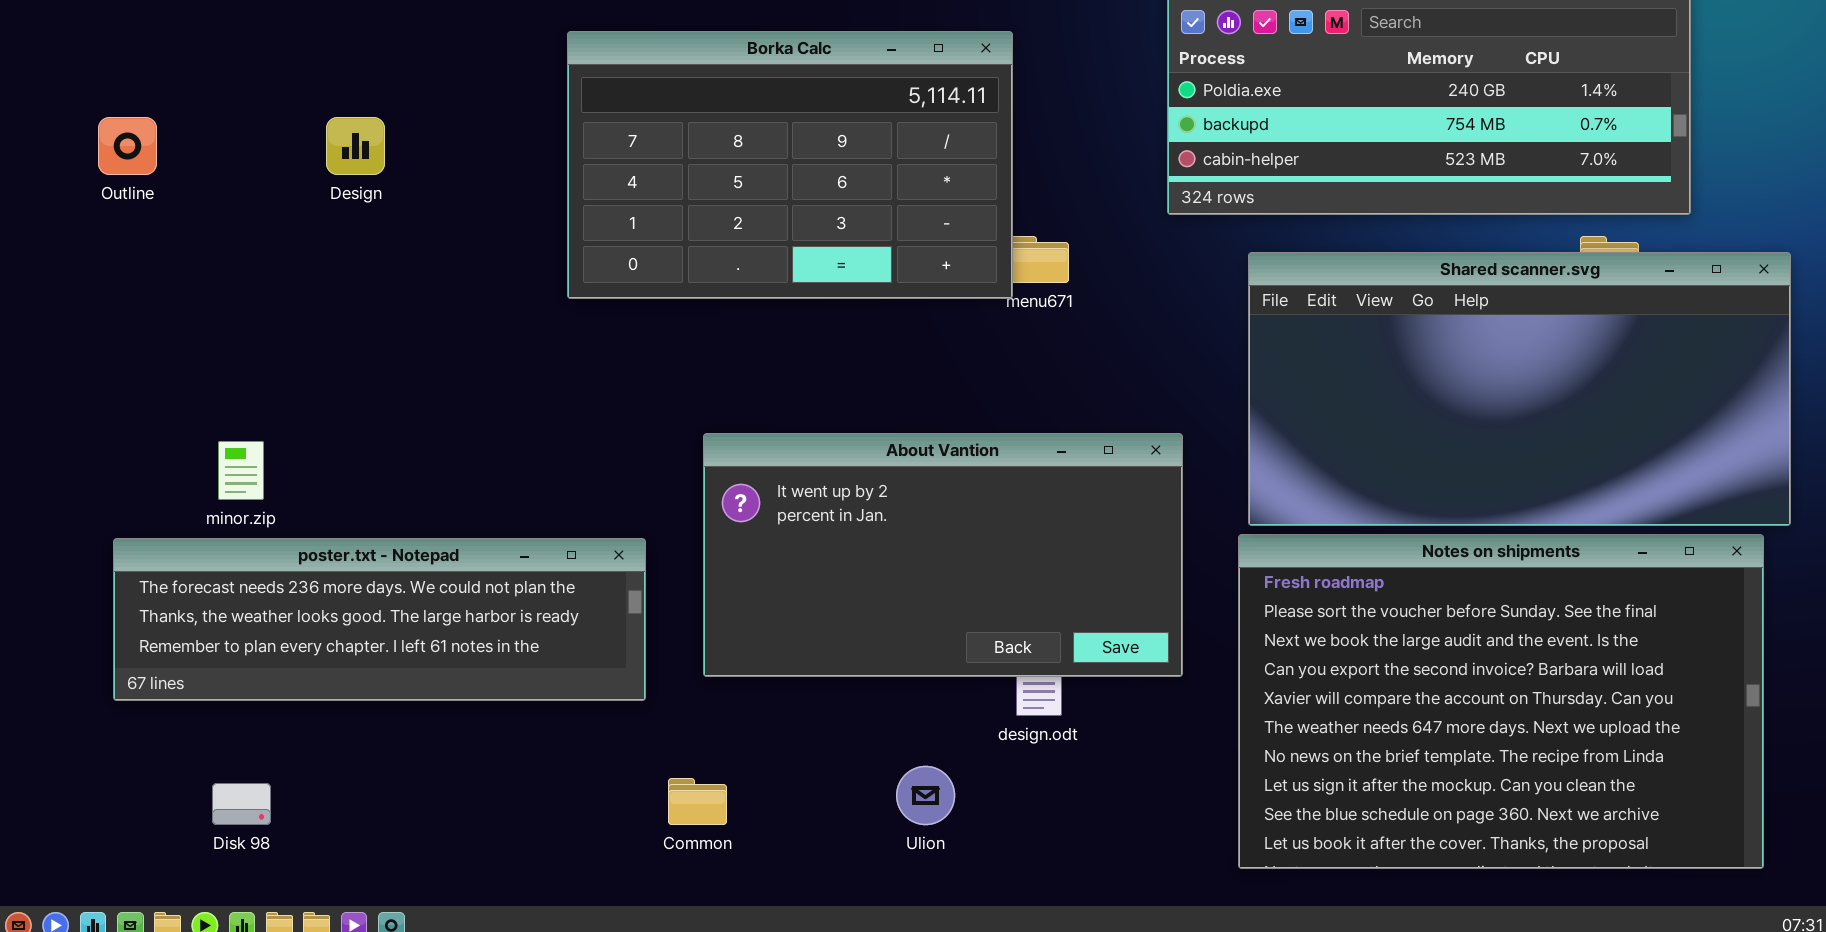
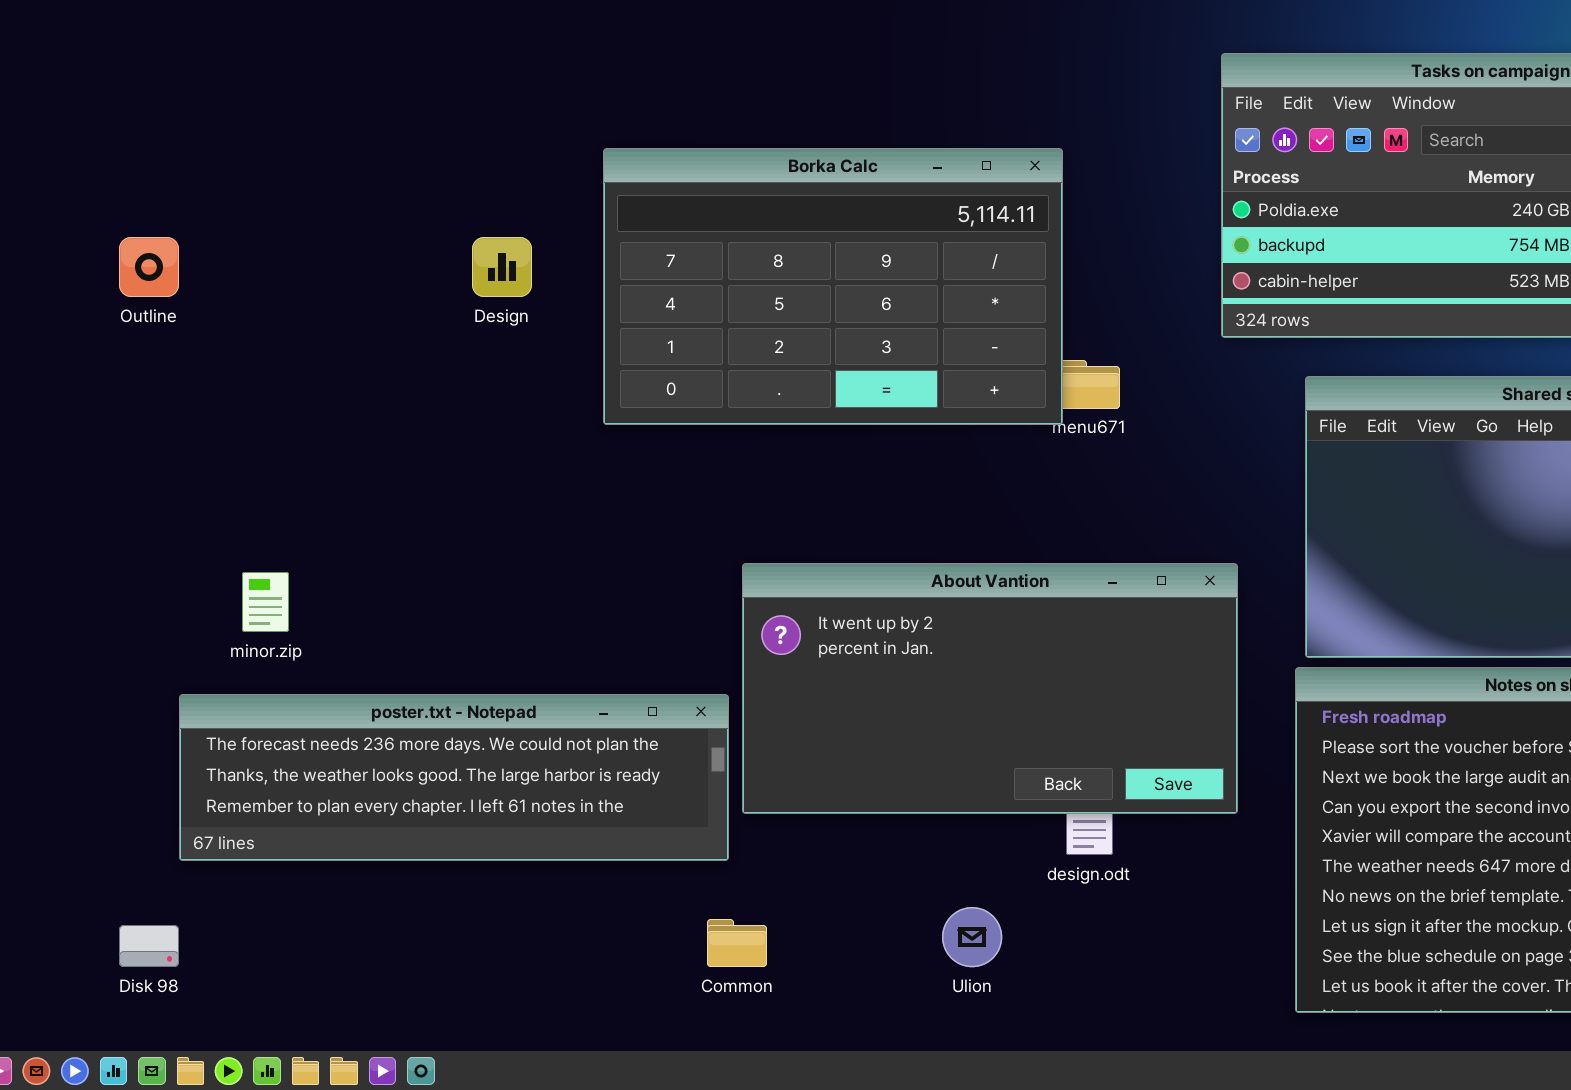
Design: [326,117,385,175] -> [472,237,532,297], moved
poster.txt - Notepad: [113,538,646,701] -> [179,694,729,861], moved
Disk 98: [212,783,271,825] -> [119,925,179,967], moved

